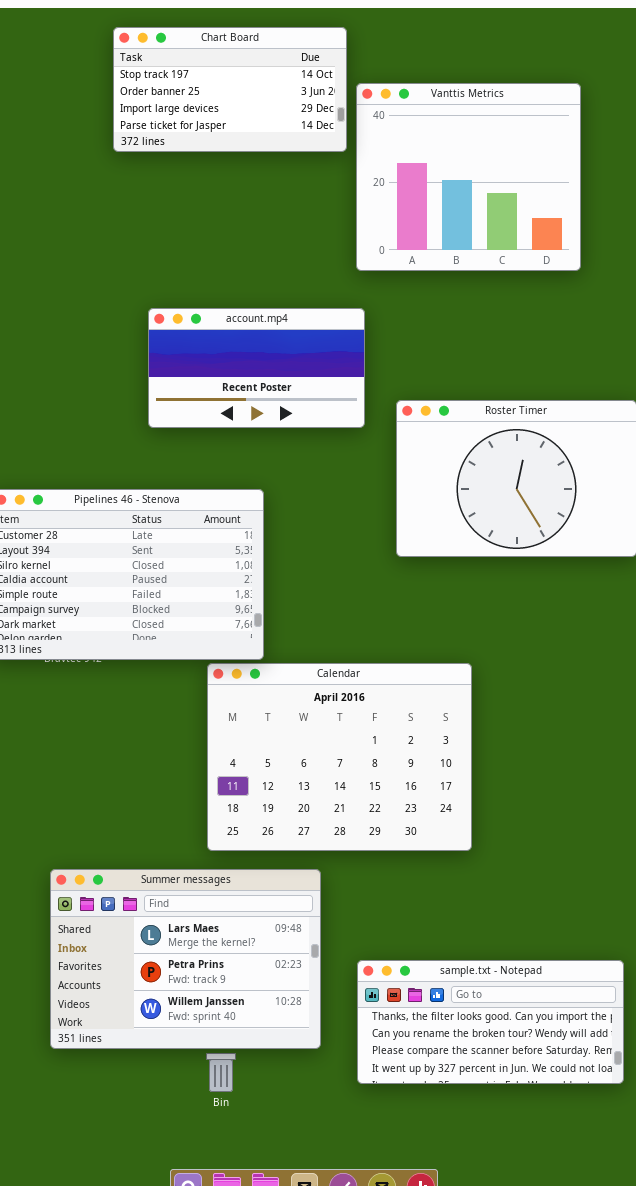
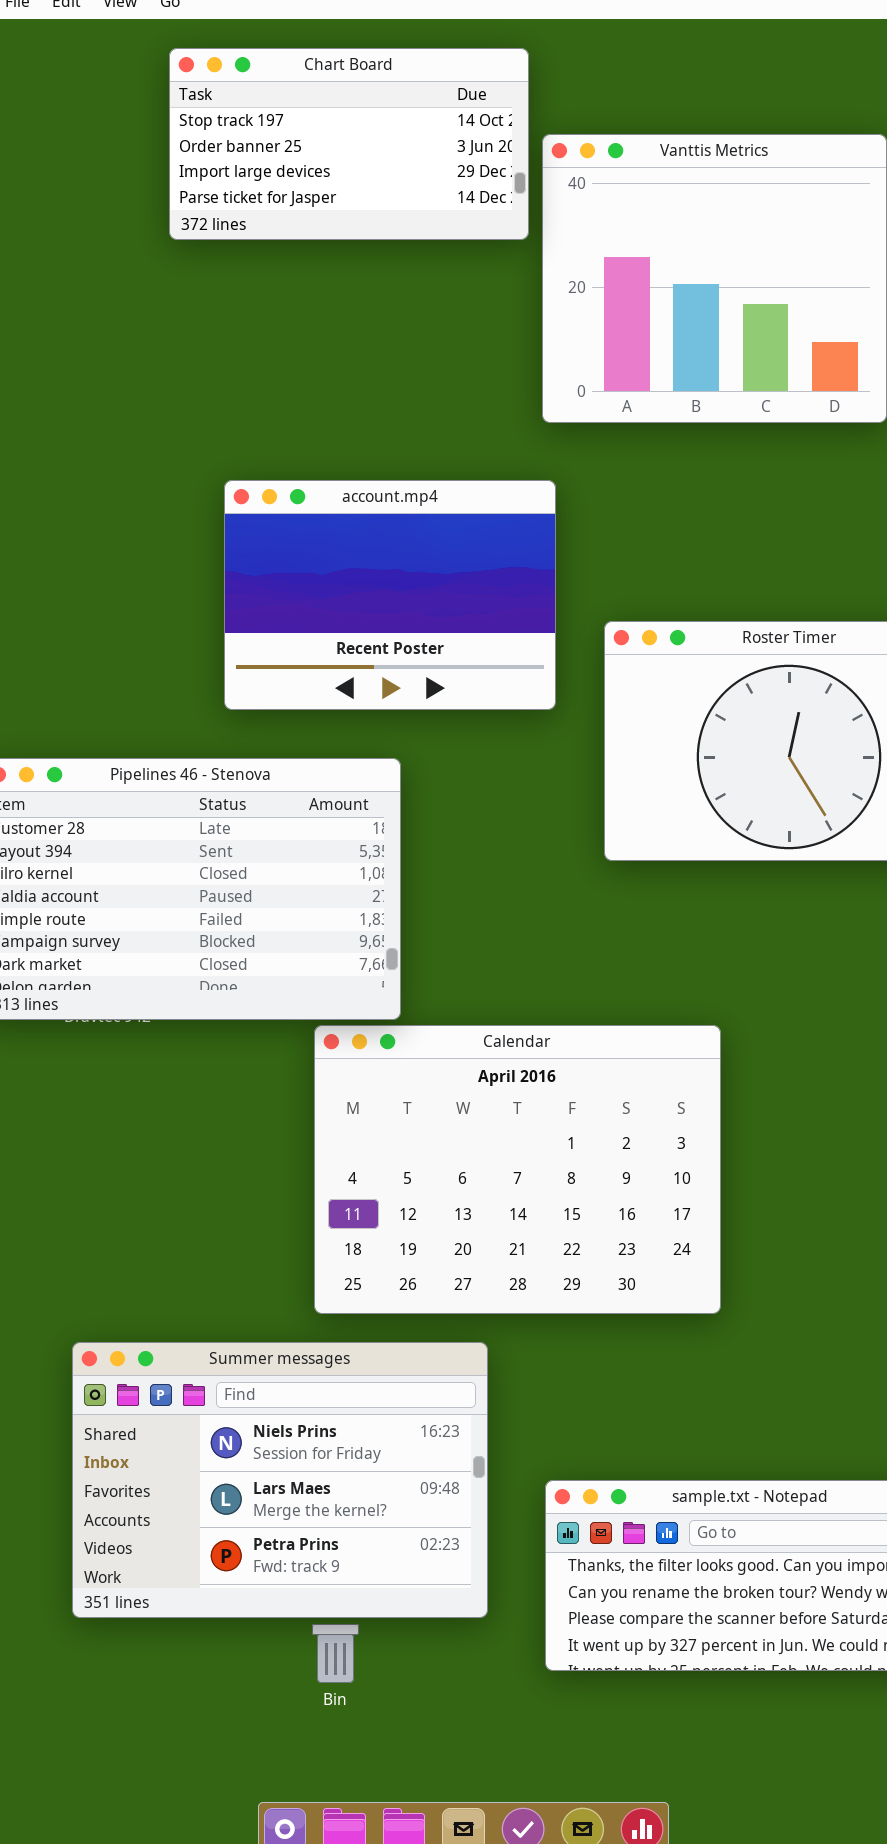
account.mp4: [148,308,365,428] -> [224,480,556,710], resized
Summer messages: [50,869,321,1049] -> [72,1342,488,1618], scrolled up 1 row

